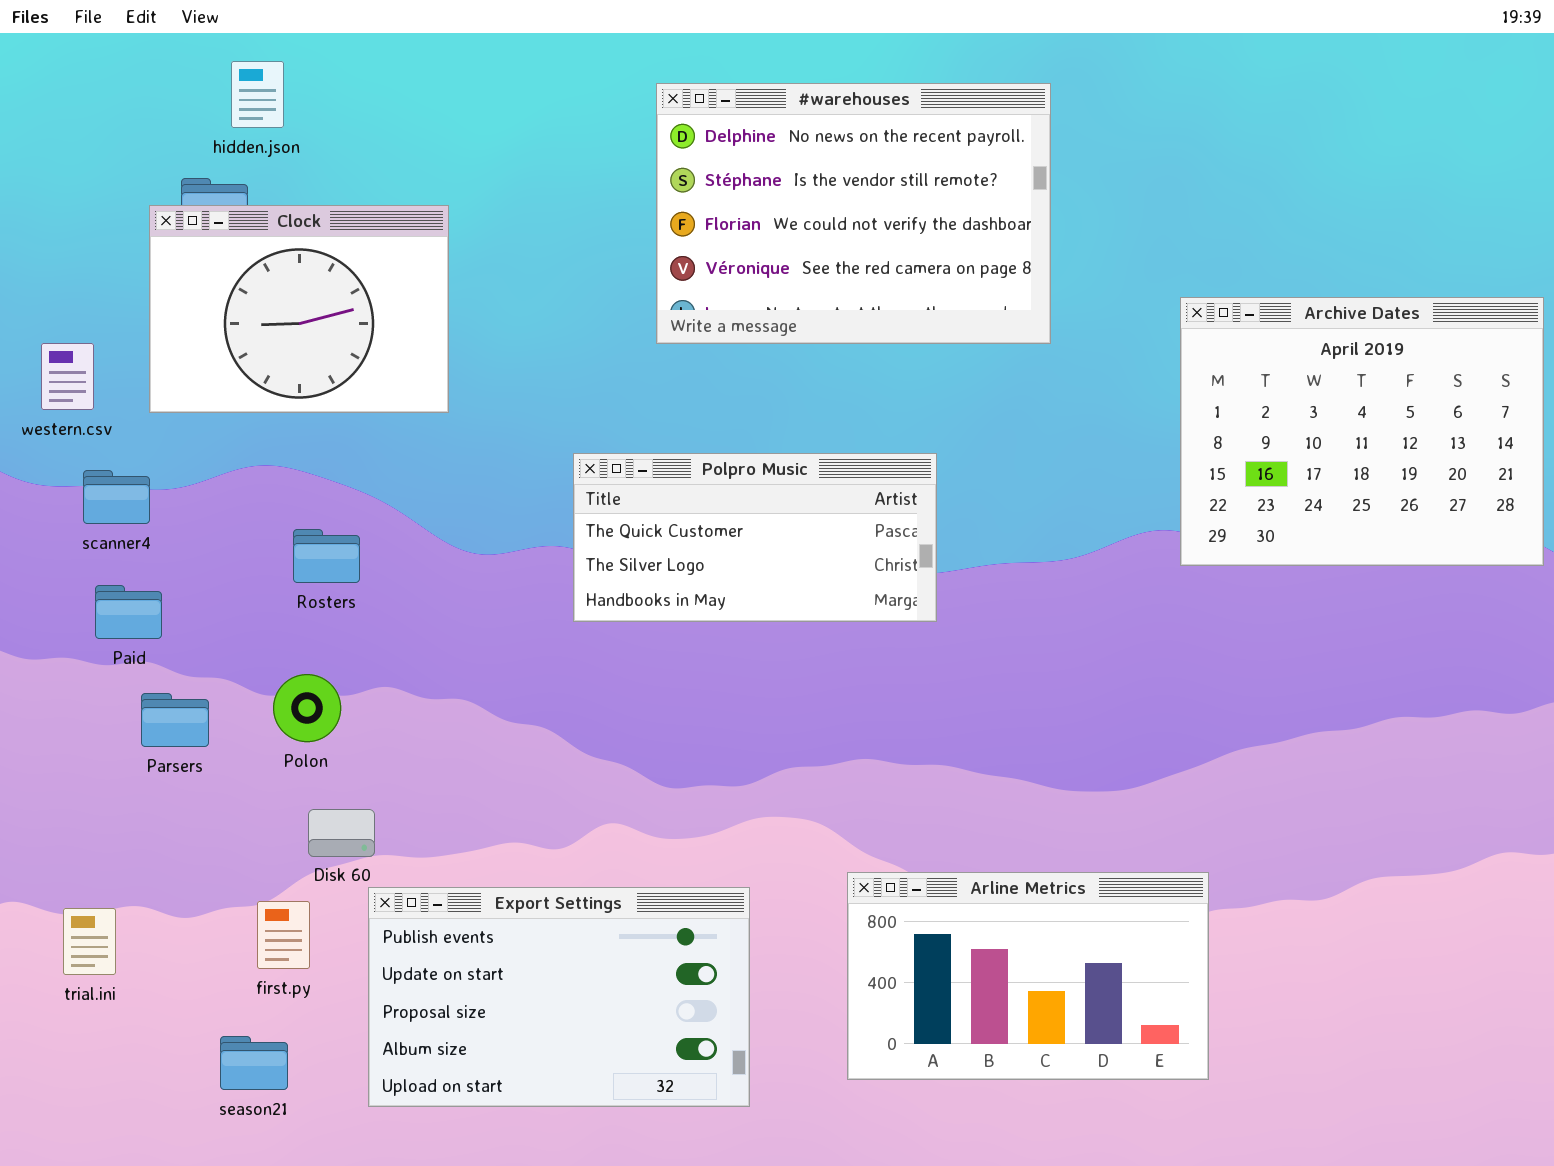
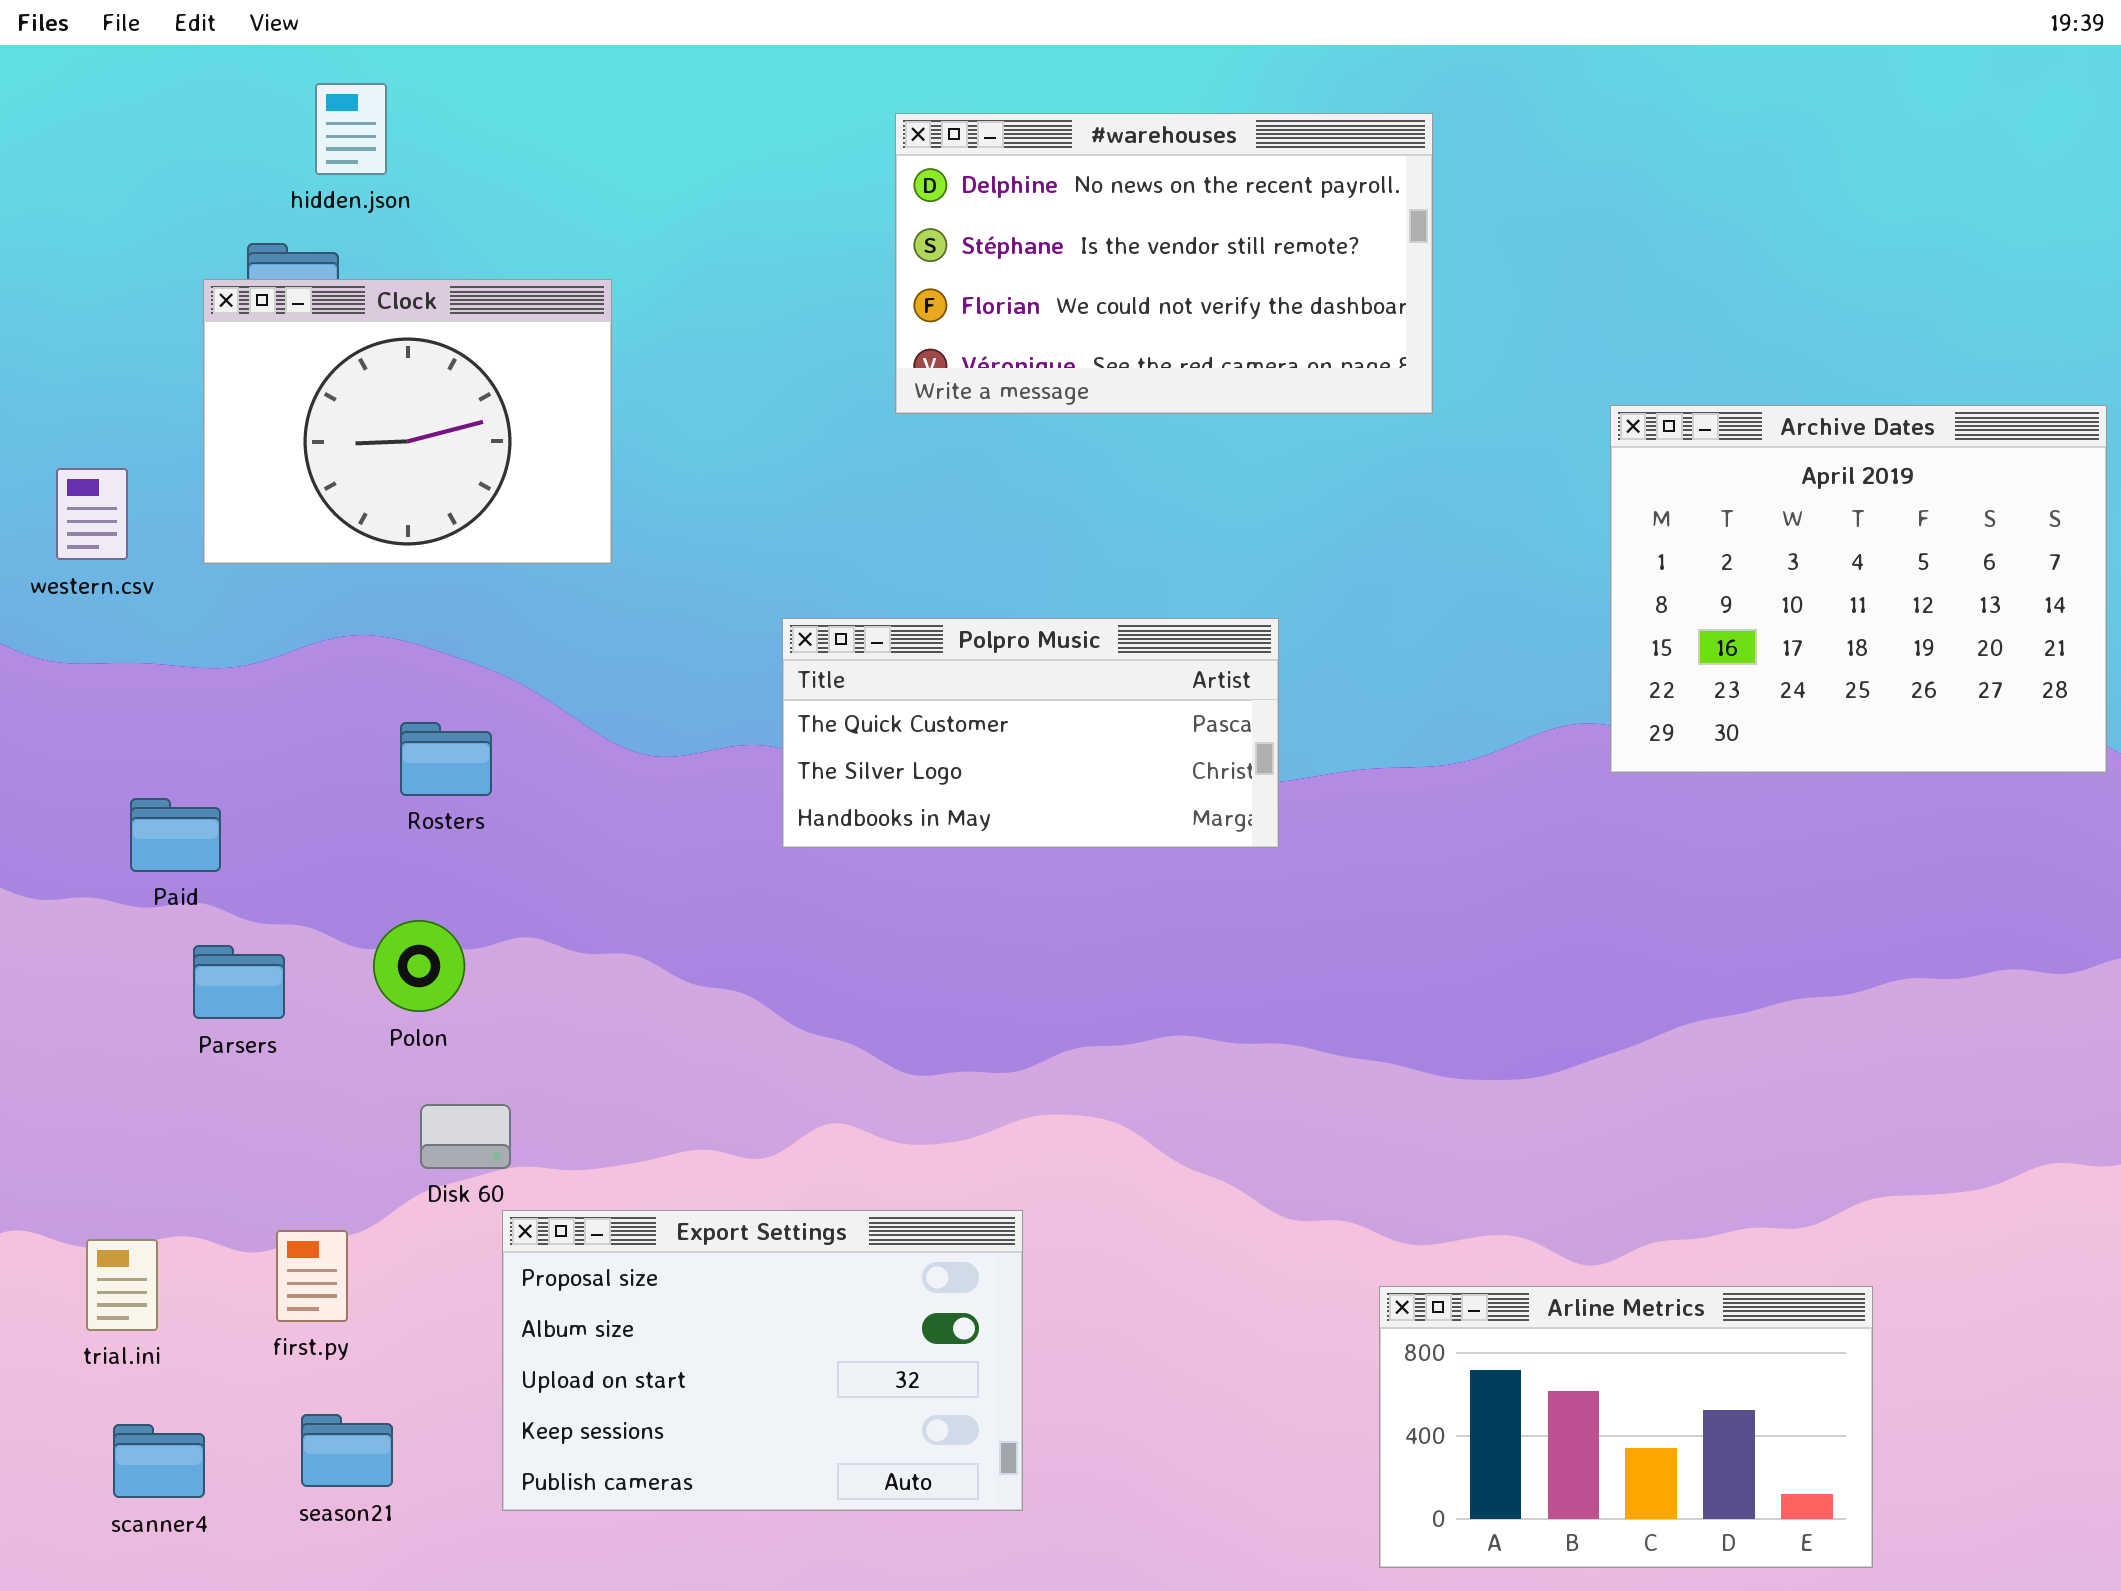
#warehouses: [656,83,1051,344] -> [895,113,1433,414], resized
scanner4: [83,470,150,524] -> [113,1424,205,1498], moved
Arline Metrics: [847,872,1209,1080] -> [1379,1286,1873,1568], moved
Export Settings: [368,887,750,1107] -> [502,1210,1023,1511], scrolled down 2 rows
first.py: [257,901,310,969] -> [276,1230,348,1322], moved

